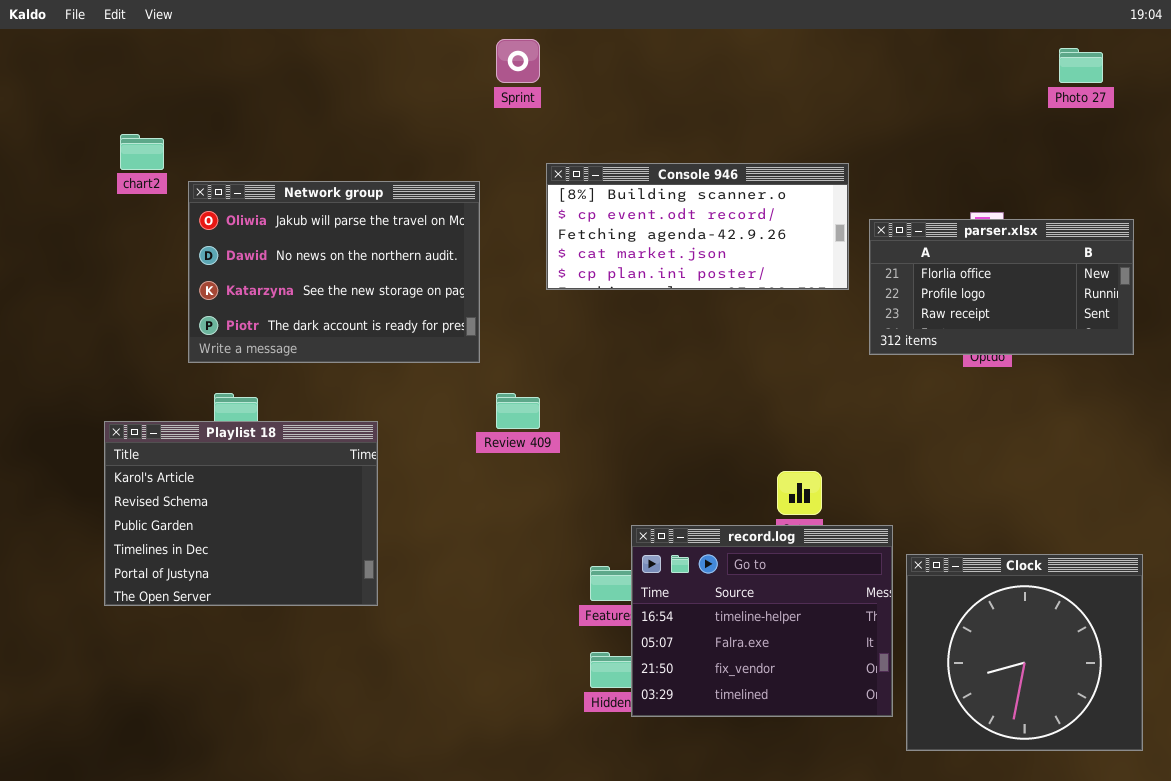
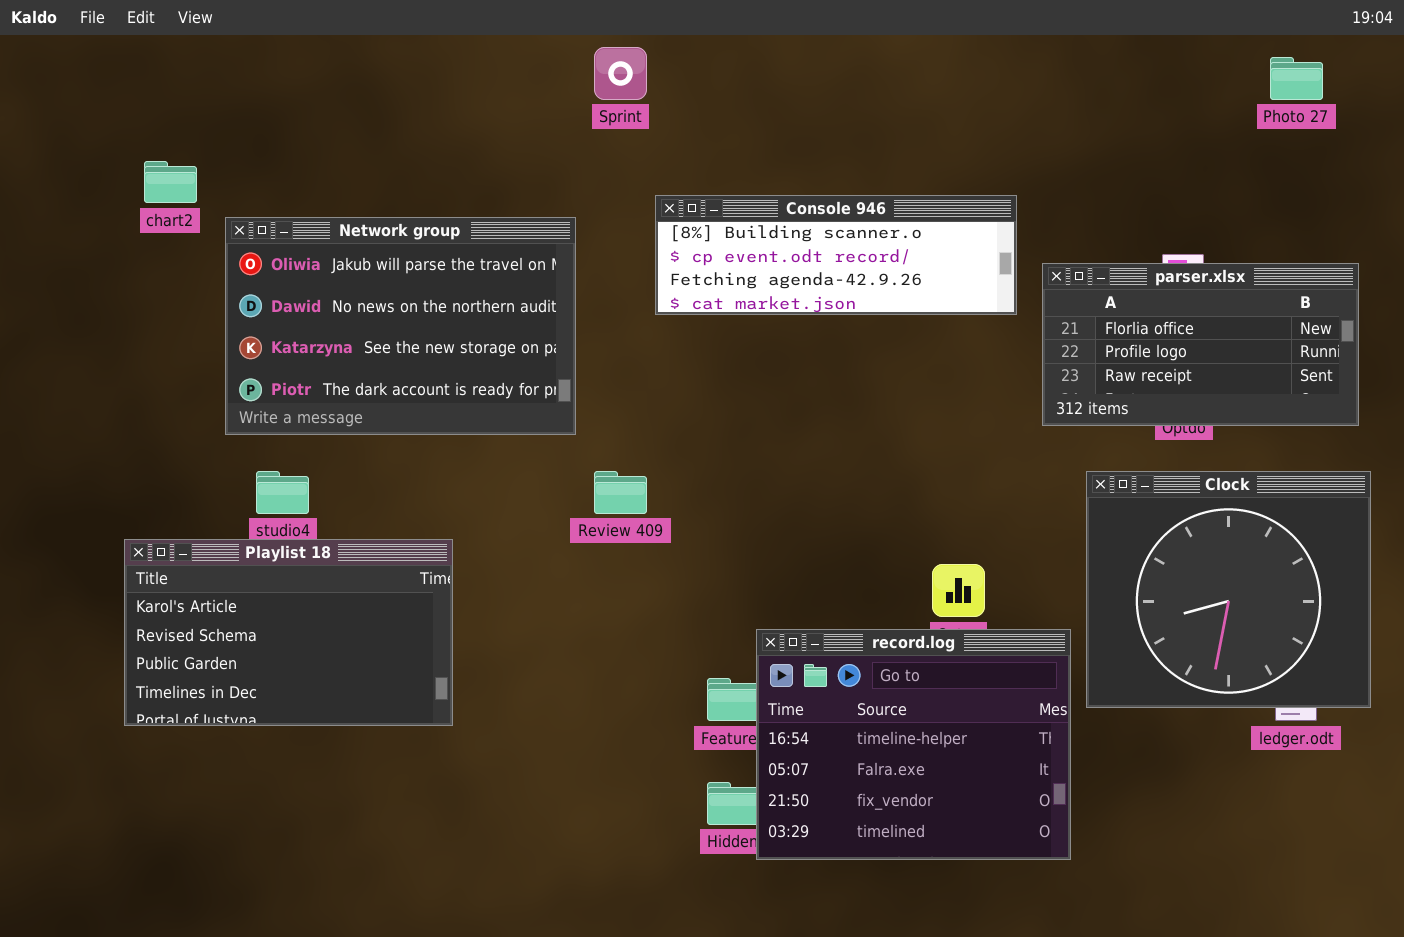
Console 946: [546,163,849,290] -> [655,195,1017,315], resized
Playlist 18: [104,421,378,606] -> [124,539,453,726], resized
Clock: [906,554,1143,751] -> [1086,471,1371,708], moved

